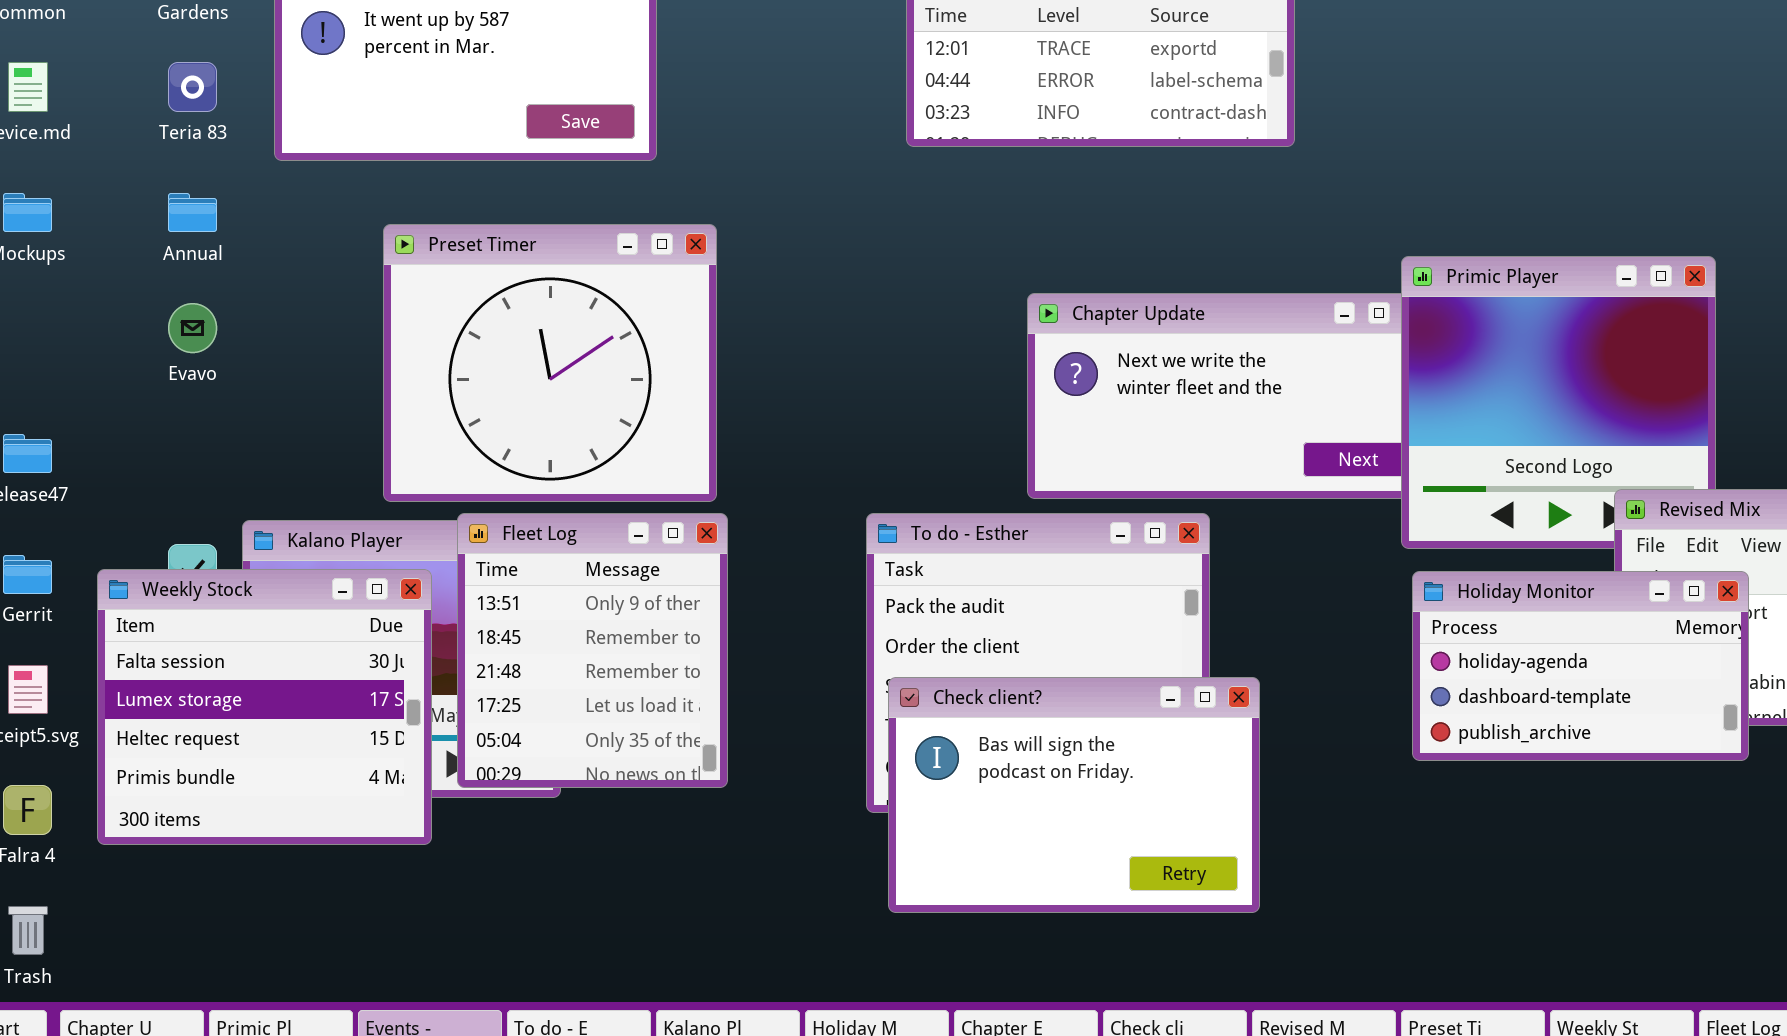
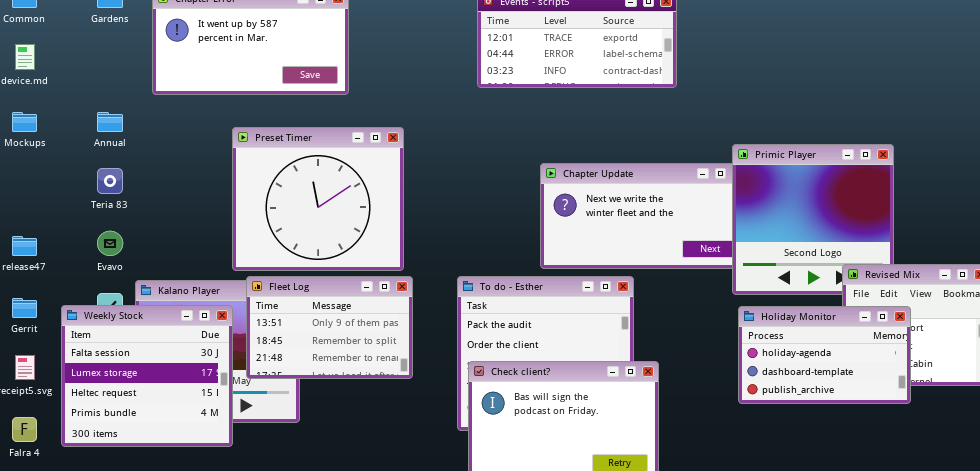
Teria 83: [168,62,217,112] -> [97,168,123,194], moved
Preset Timer: [383,224,717,502] -> [232,127,404,271], moved
Evavo: [168,303,217,353] -> [97,231,123,256], moved
Fleet Log: [457,513,728,788] -> [246,276,413,379], resized

